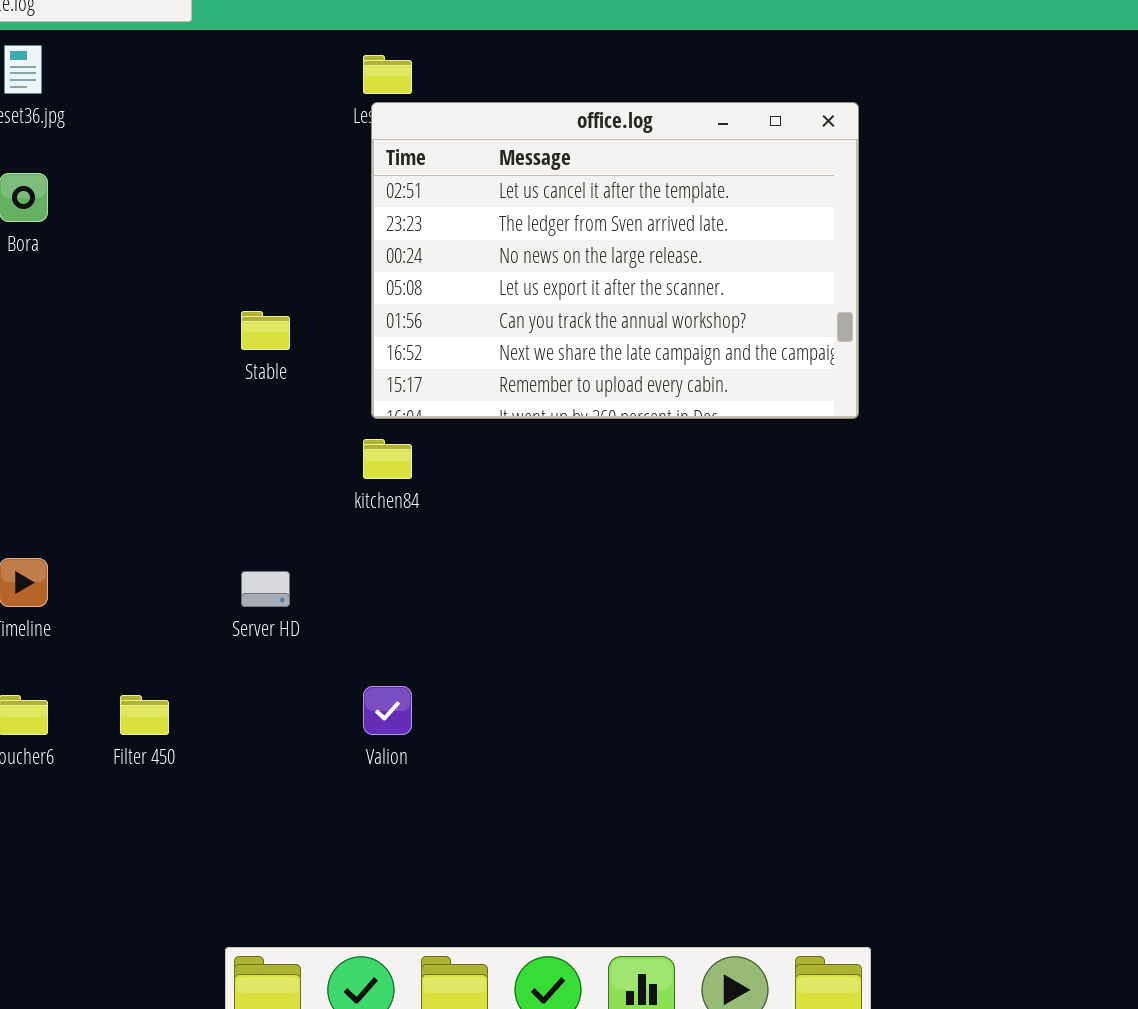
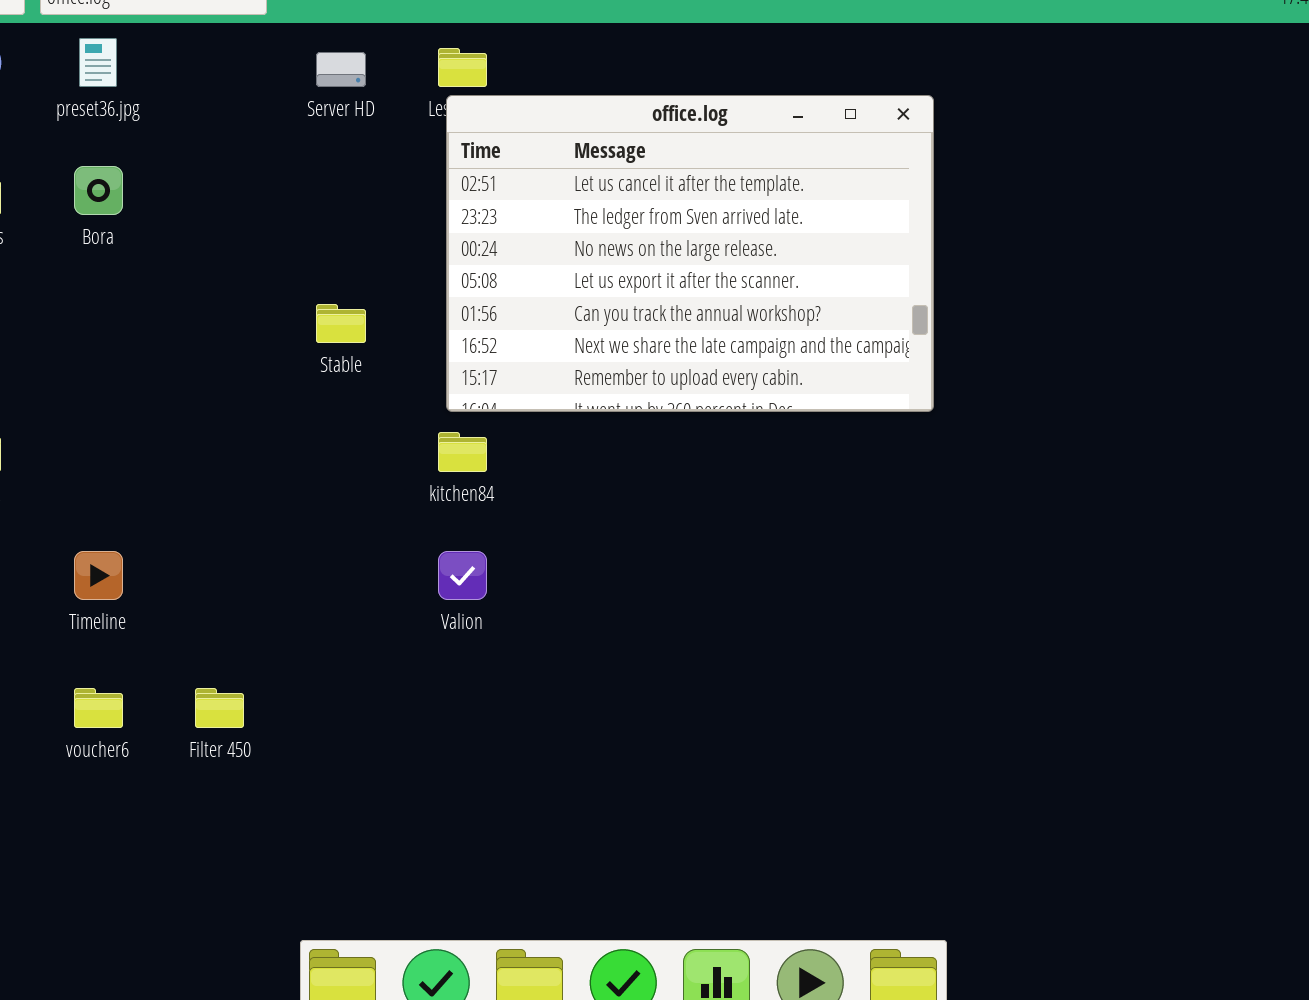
Server HD: [241,571,290,607] -> [316,52,366,87], moved
Valion: [363,686,412,735] -> [438,551,487,600], moved

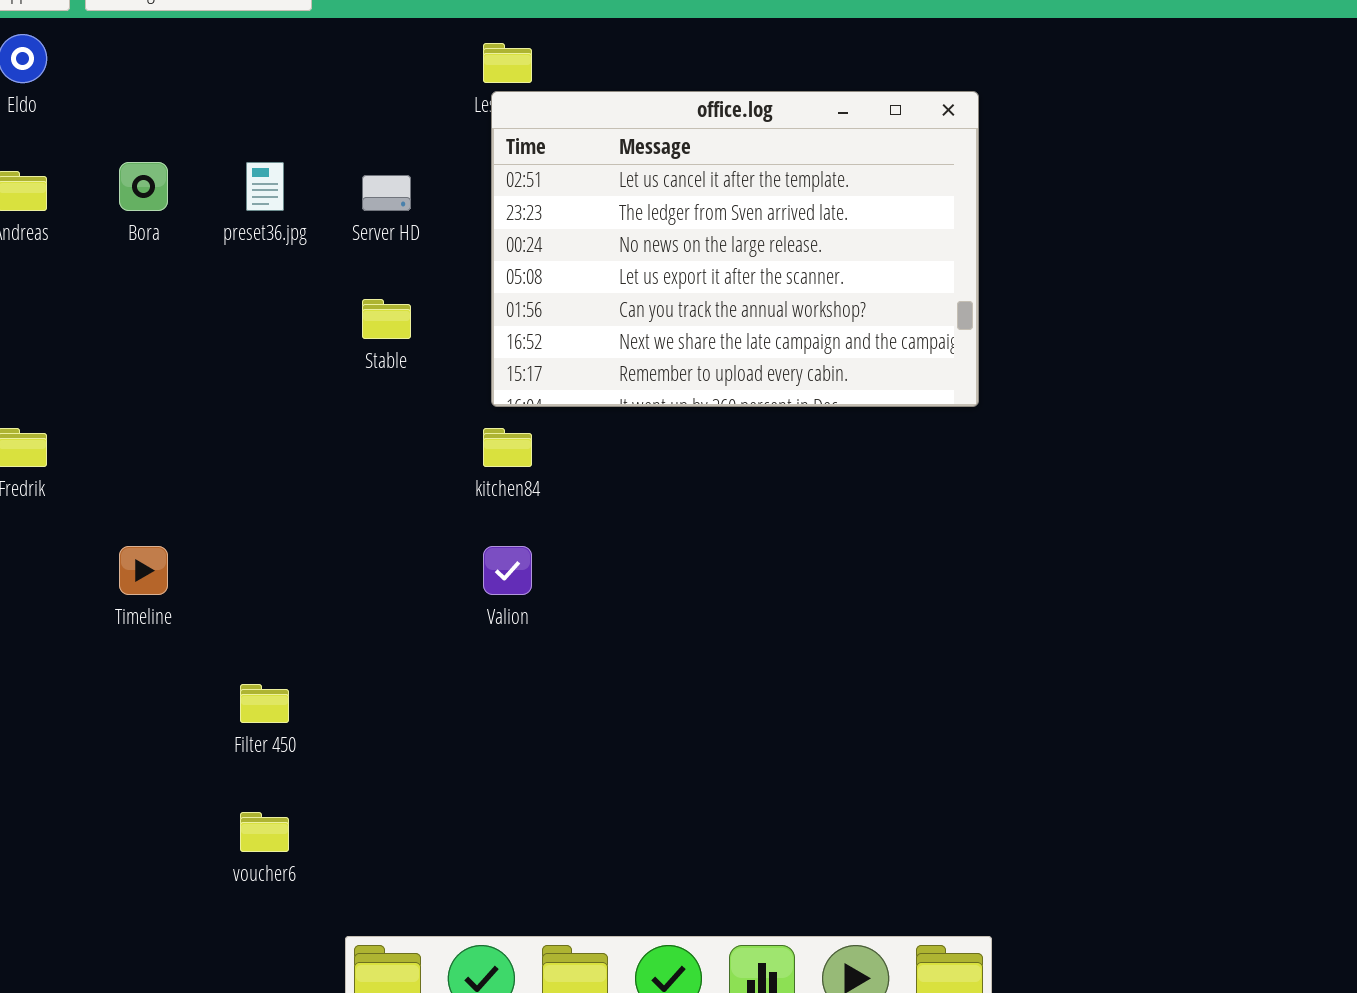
preset36.jpg: [79,38,117,87] -> [246,162,284,211], moved
Server HD: [316,52,366,87] -> [362,175,411,211], moved
voucher6: [74,688,123,728] -> [240,812,289,852], moved

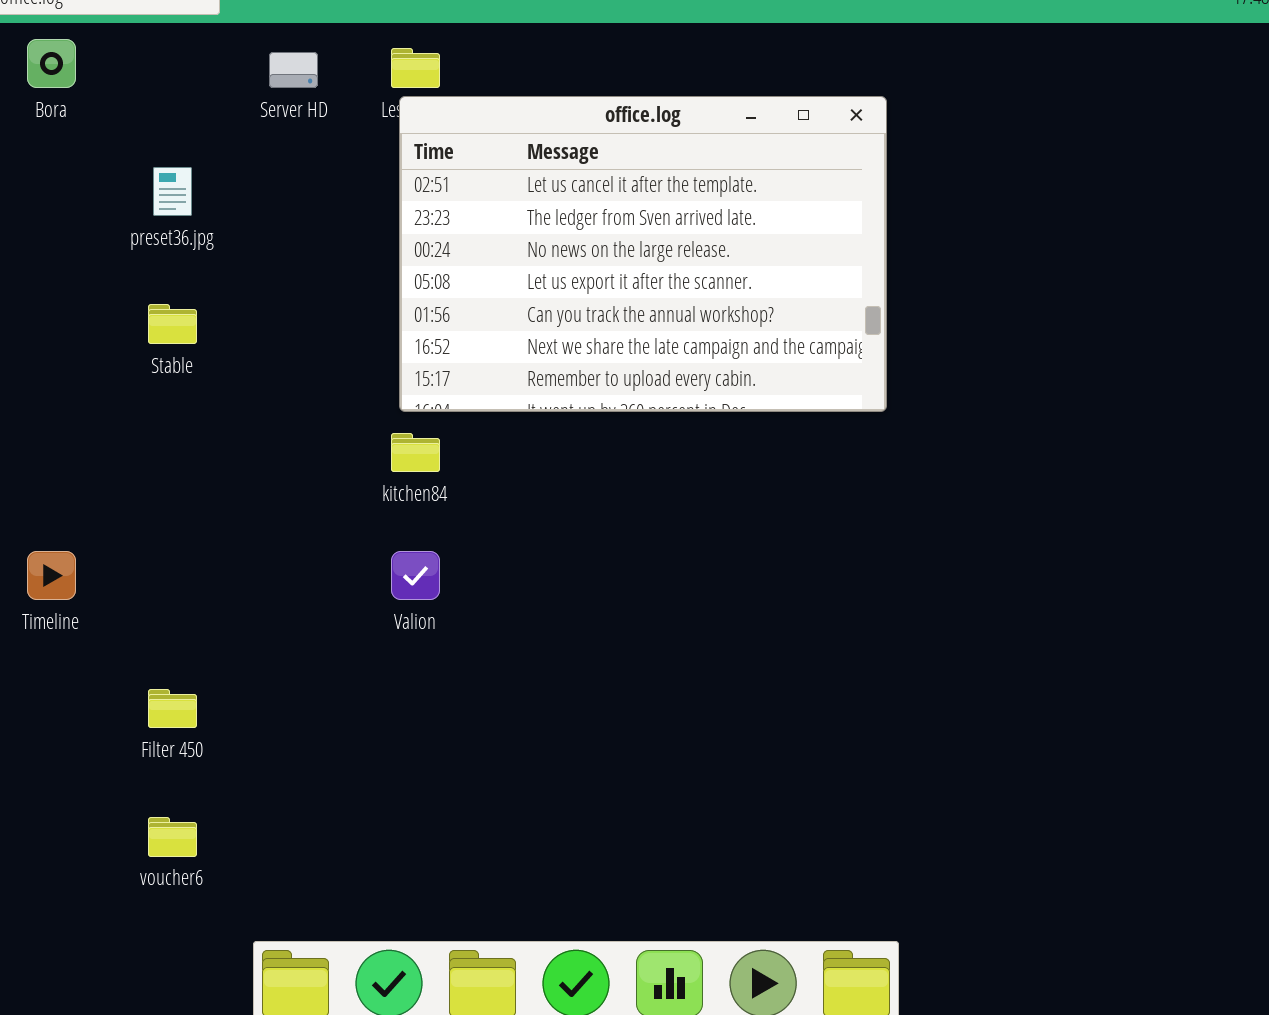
Bora: [119,162,168,211] -> [27,39,76,88], moved
Server HD: [362,175,411,211] -> [269,52,318,88], moved
Stable: [362,299,411,339] -> [148,304,197,344], moved

